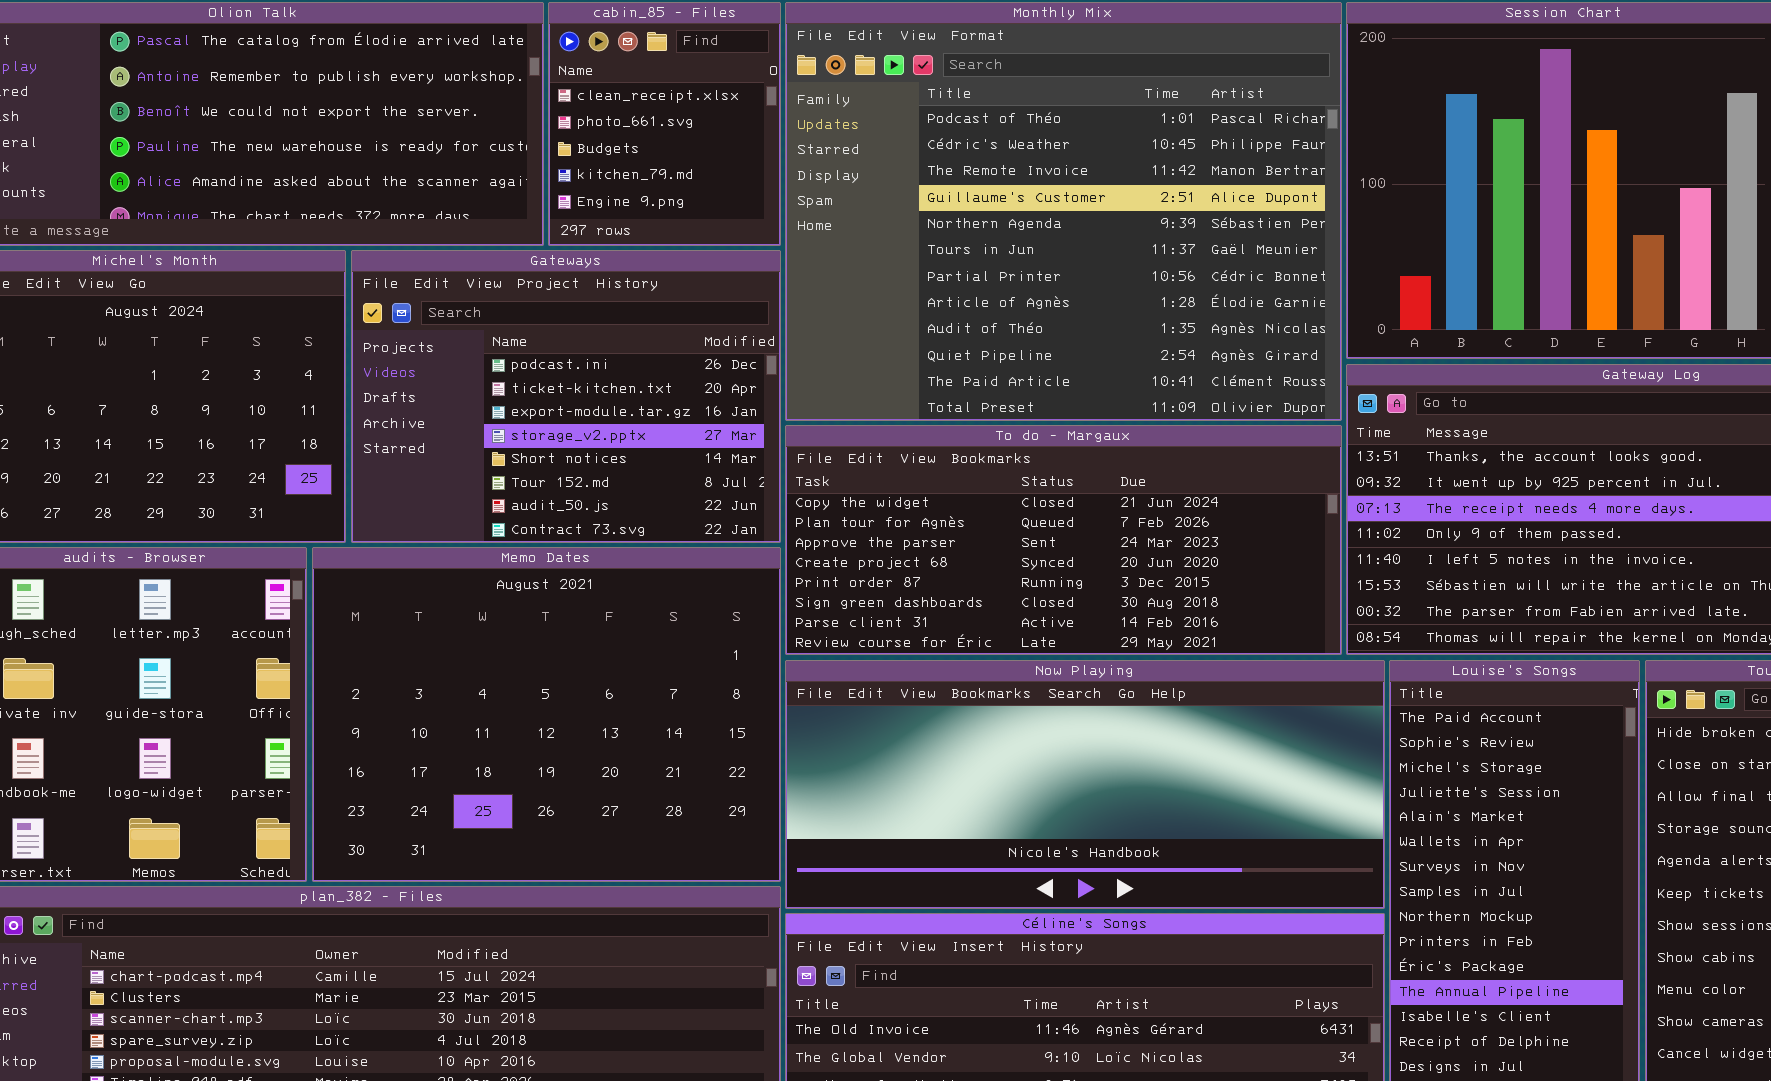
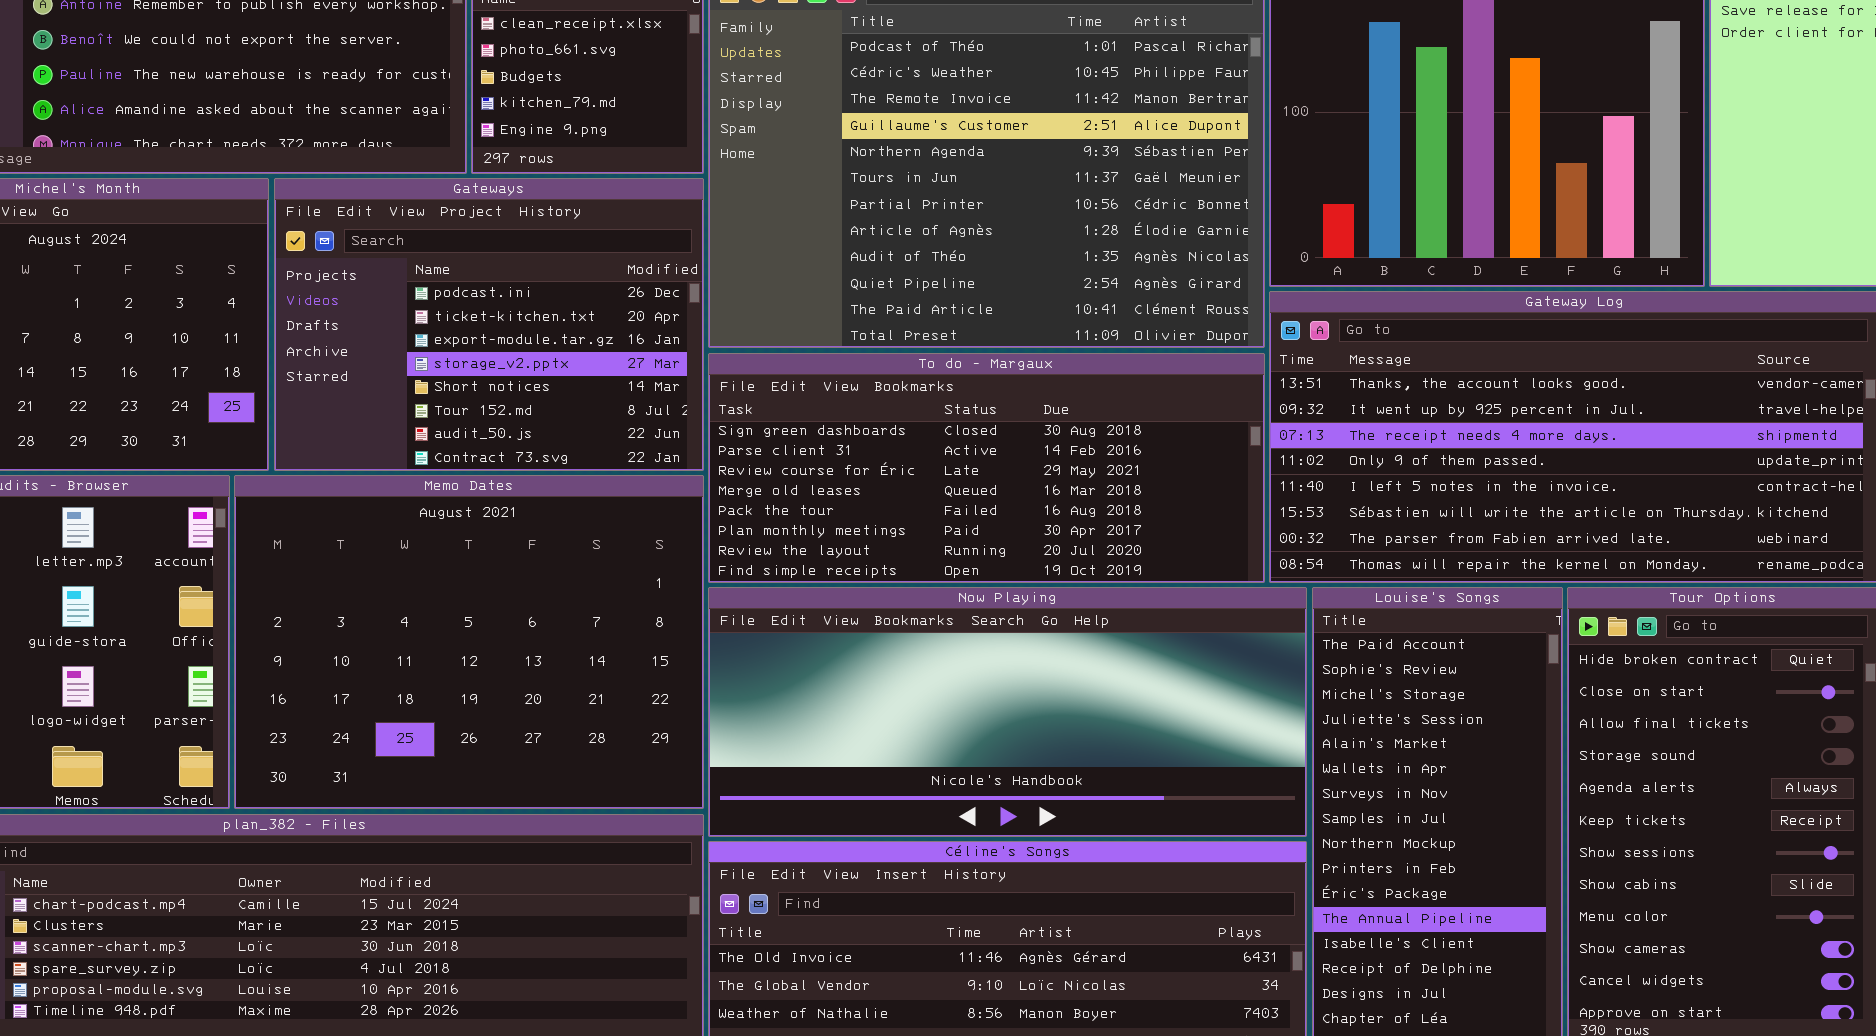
To do - Margaux: [785,425,1342,655] -> [708,353,1265,583], scrolled down 5 rows

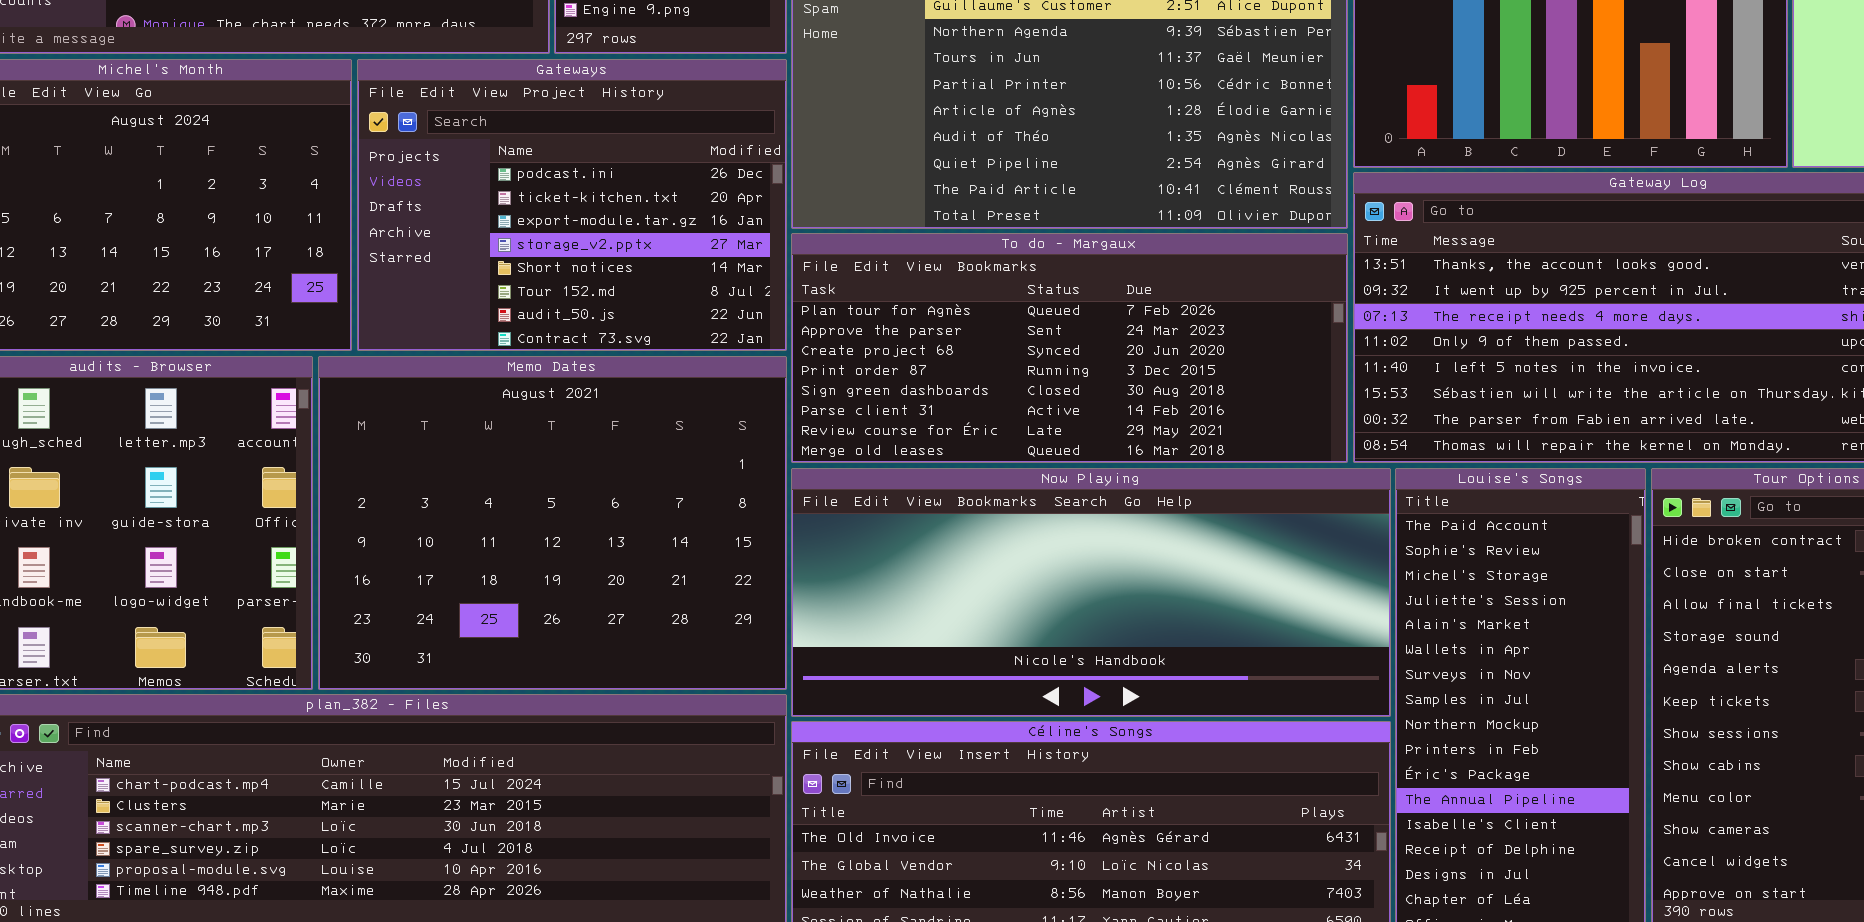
To do - Margaux: [708,353,1265,583] -> [791,233,1348,463], scrolled up 4 rows

